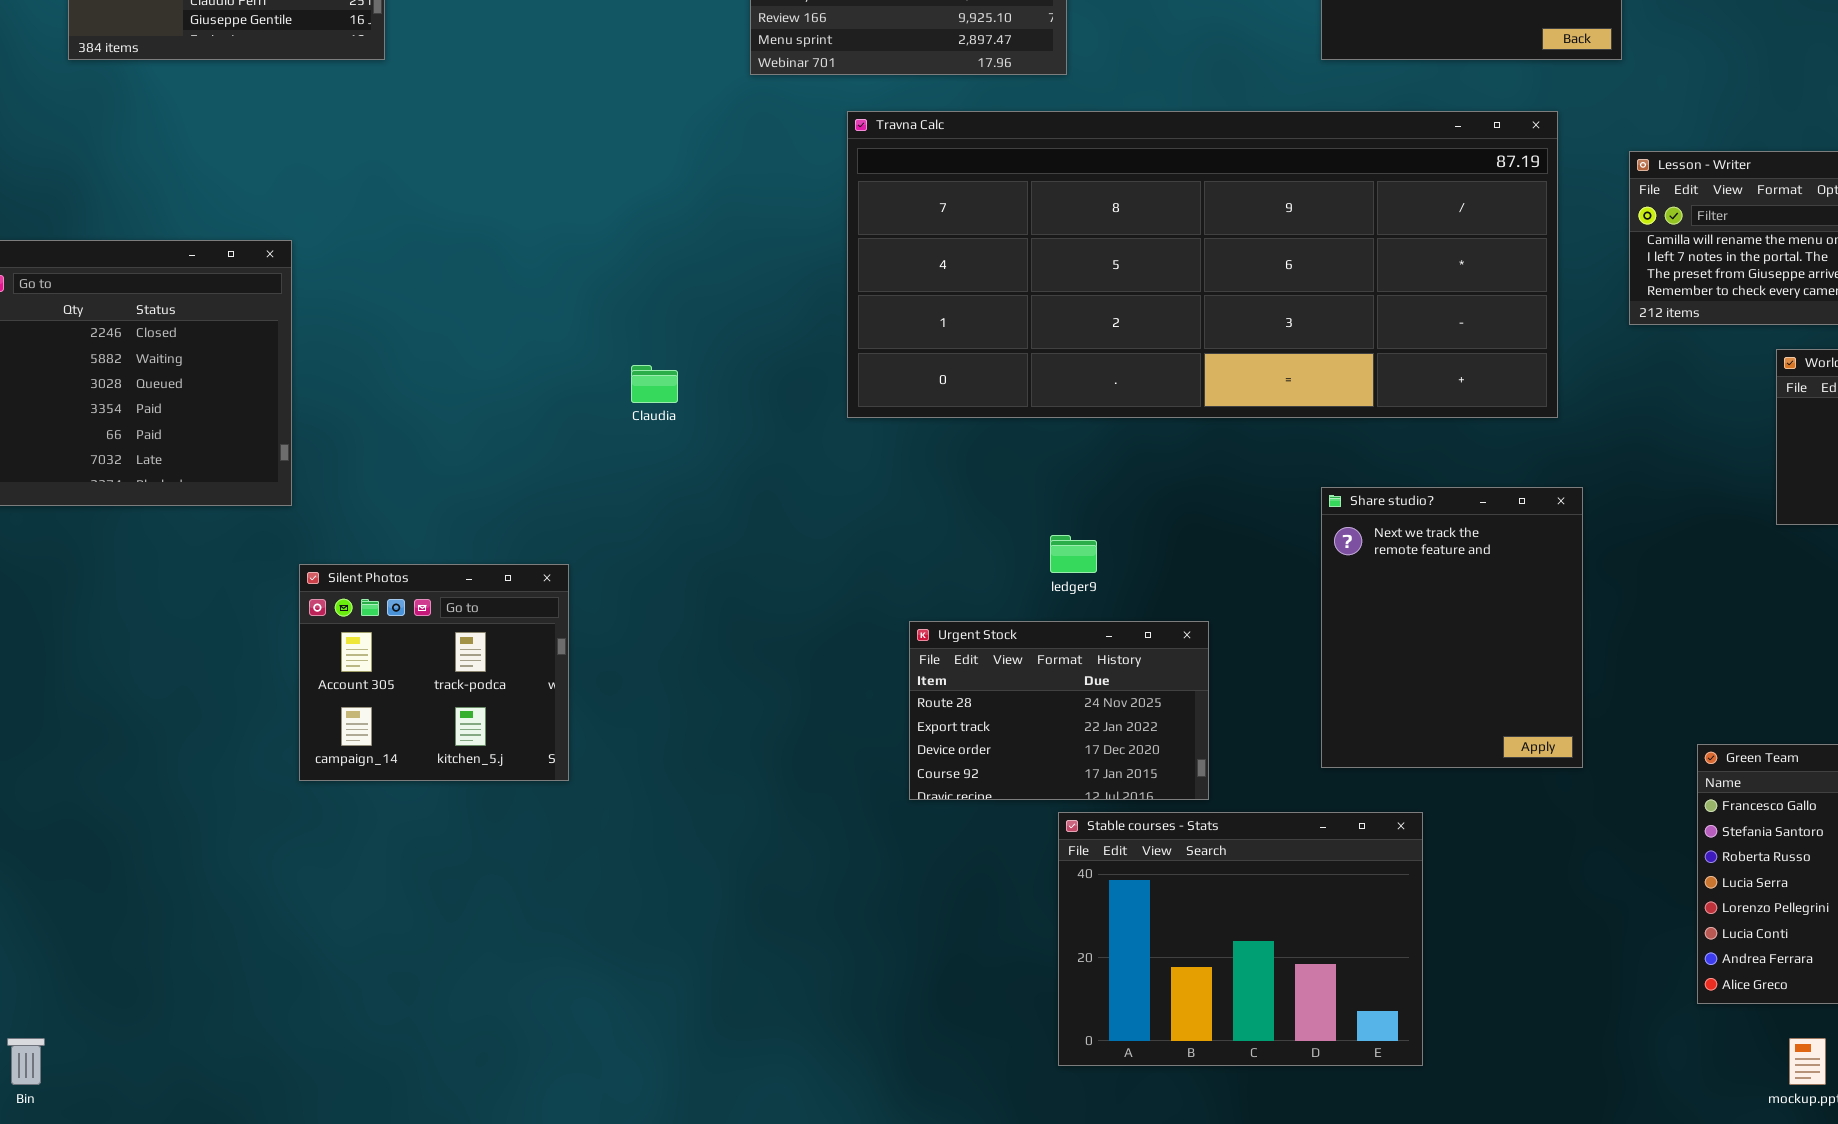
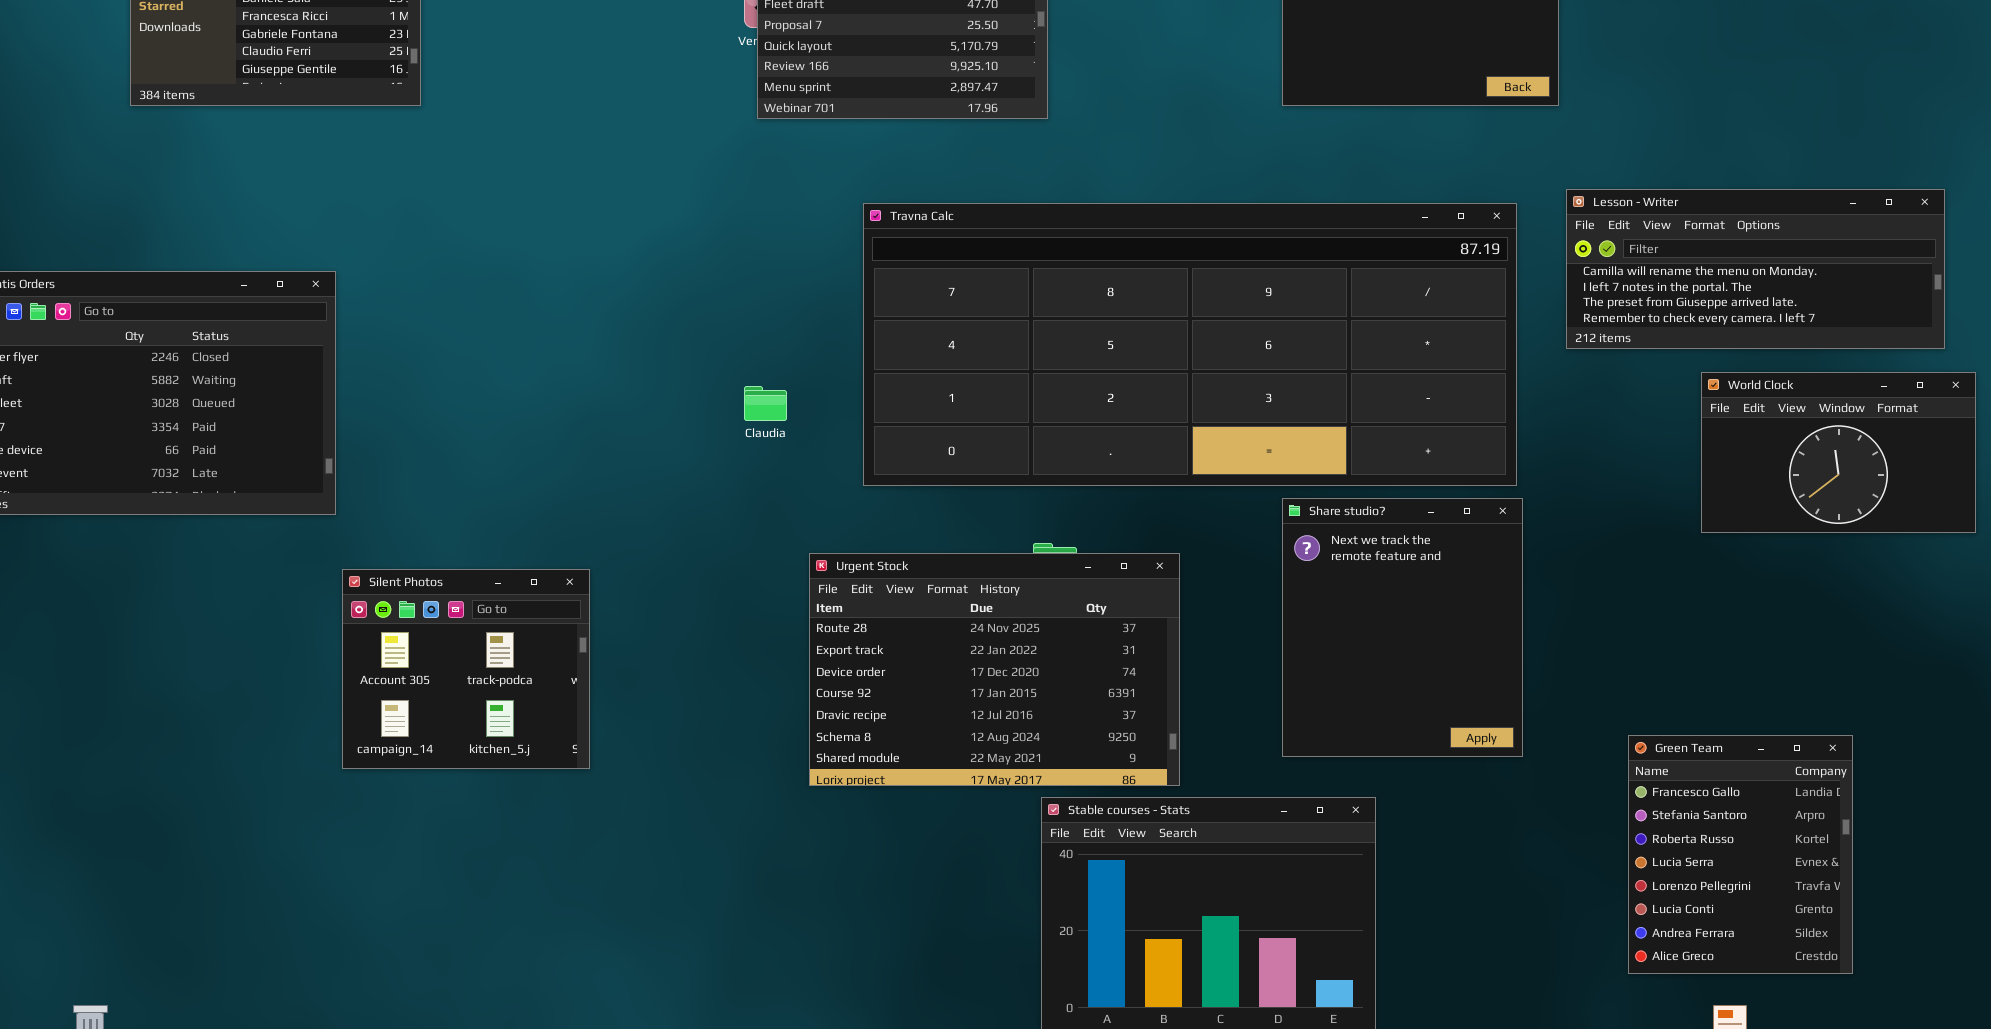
Travna Calc: [847,111,1558,418] -> [863,203,1517,486], moved
Claudia: [631,365,678,403] -> [744,386,787,421], moved
Urgent Stock: [909,621,1209,800] -> [809,553,1180,786], resized

